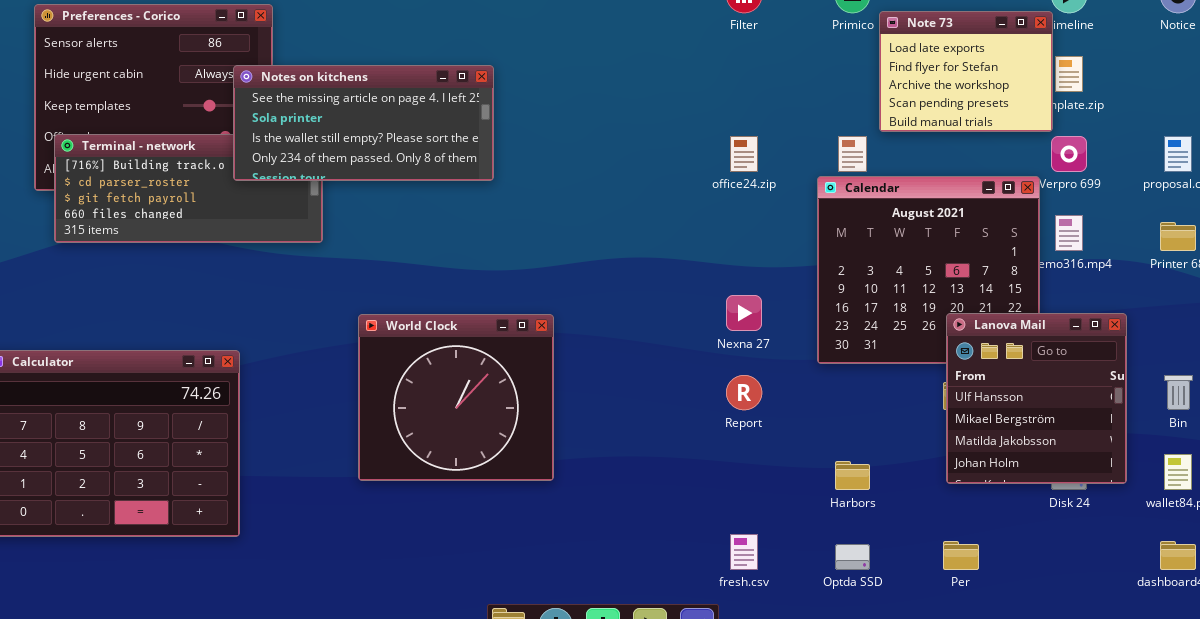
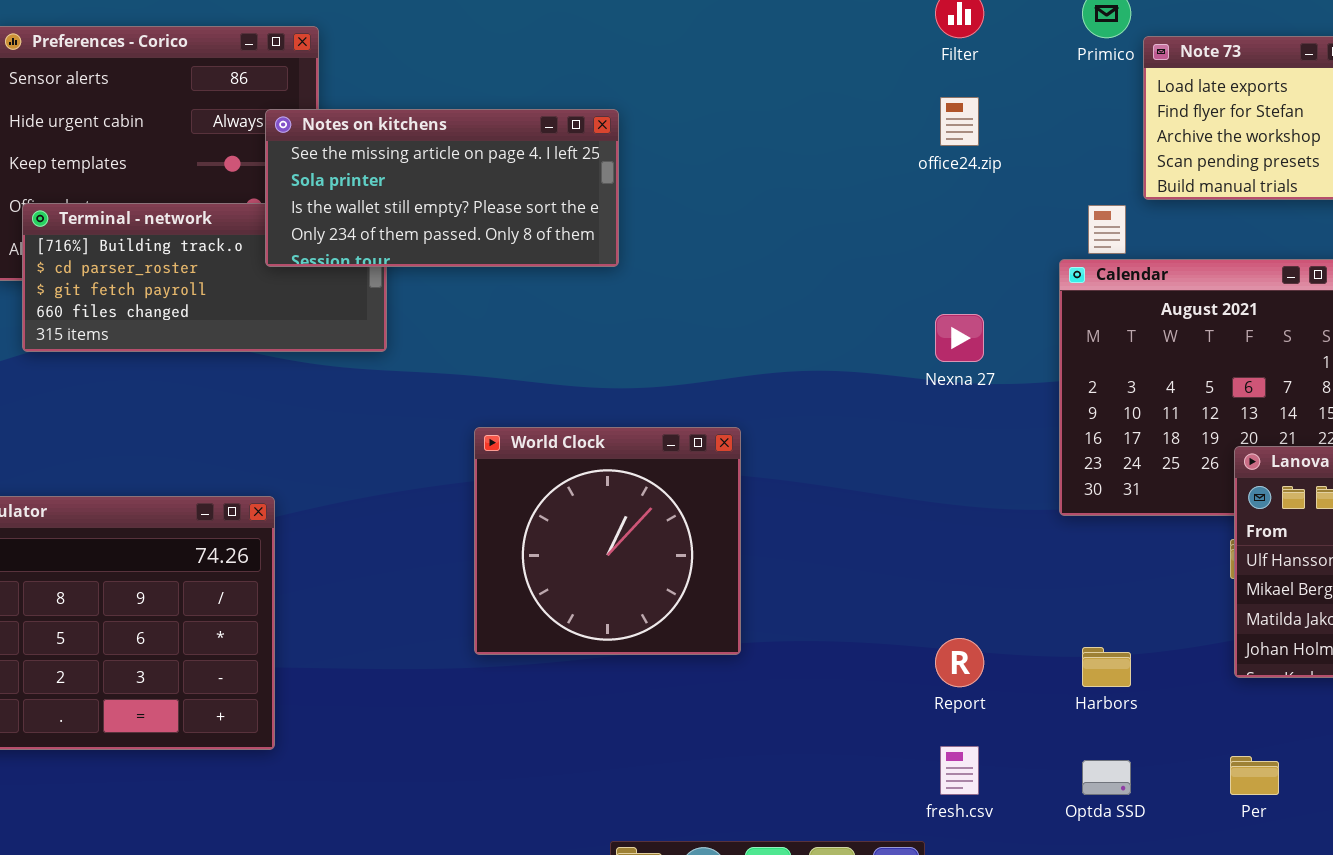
office24.zip: [730,136,758,172] -> [940,97,979,146], moved
Nexna 27: [726,295,762,331] -> [935,314,984,362], moved
World Clock: [358,314,554,481] -> [474,427,741,655], moved
Report: [726,375,762,410] -> [935,638,984,687], moved

